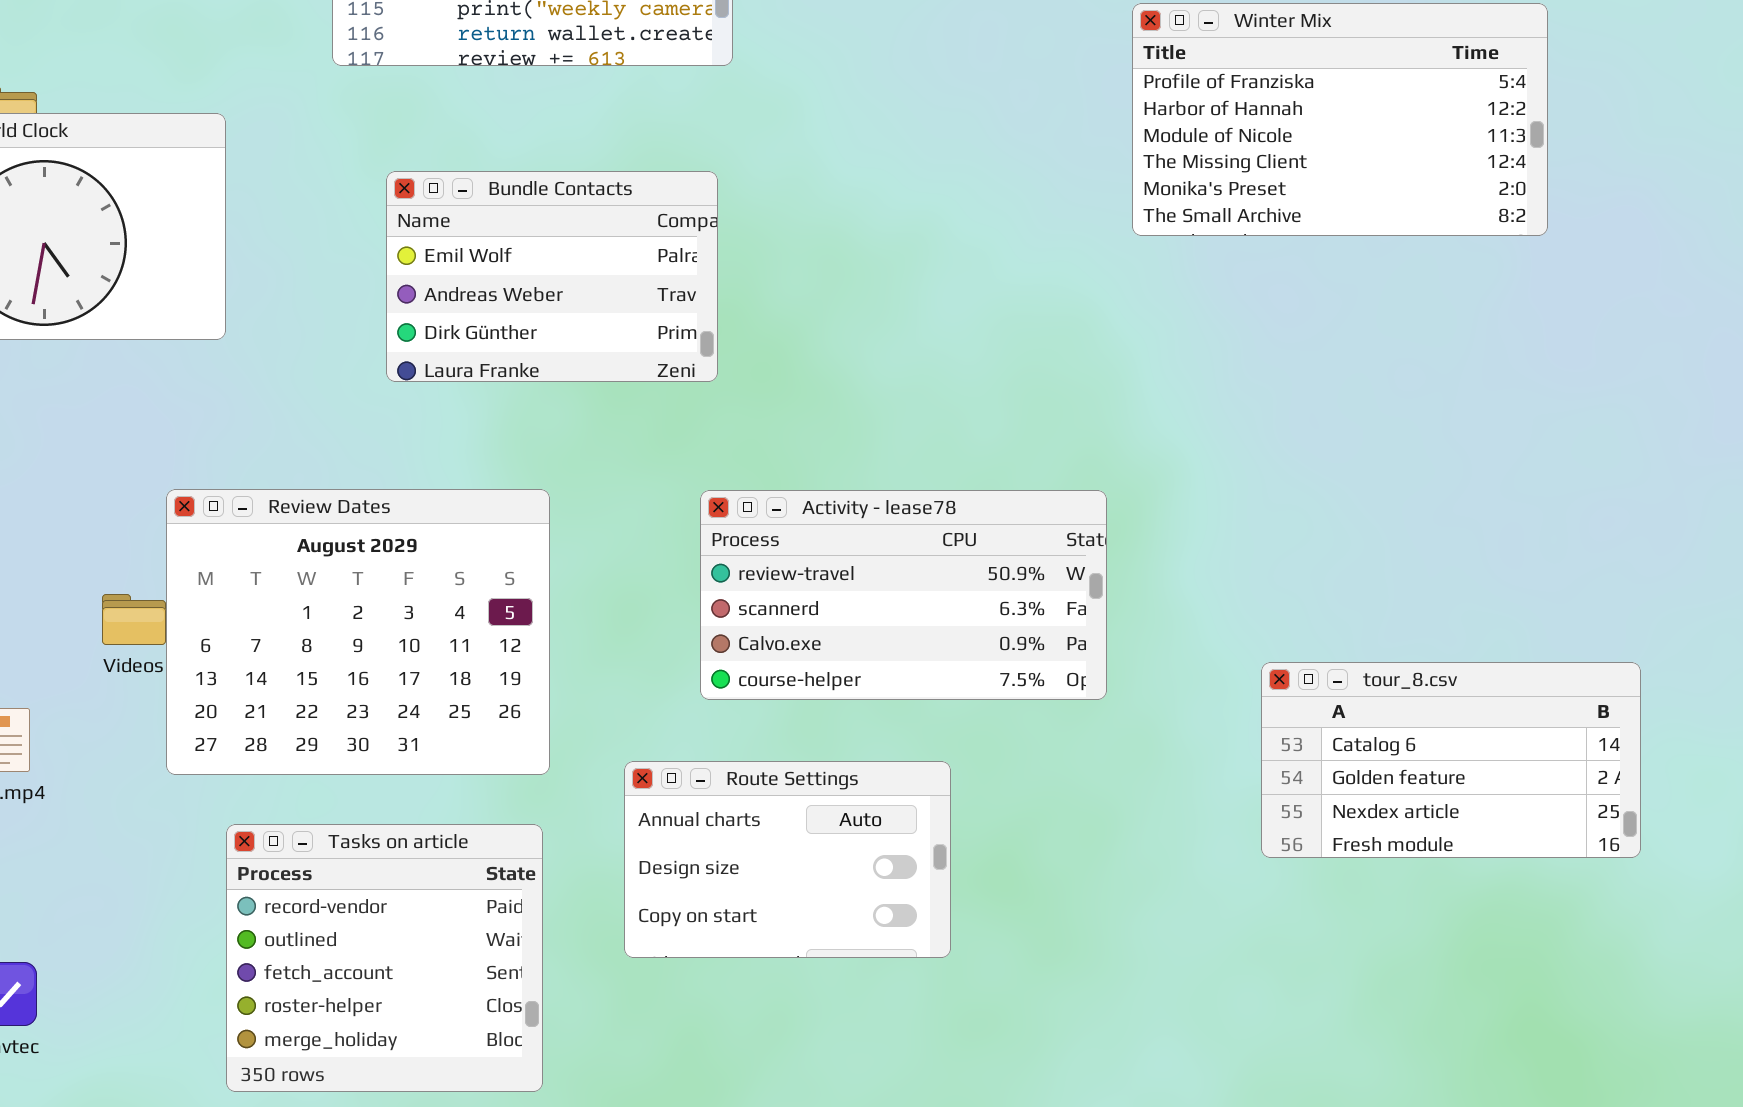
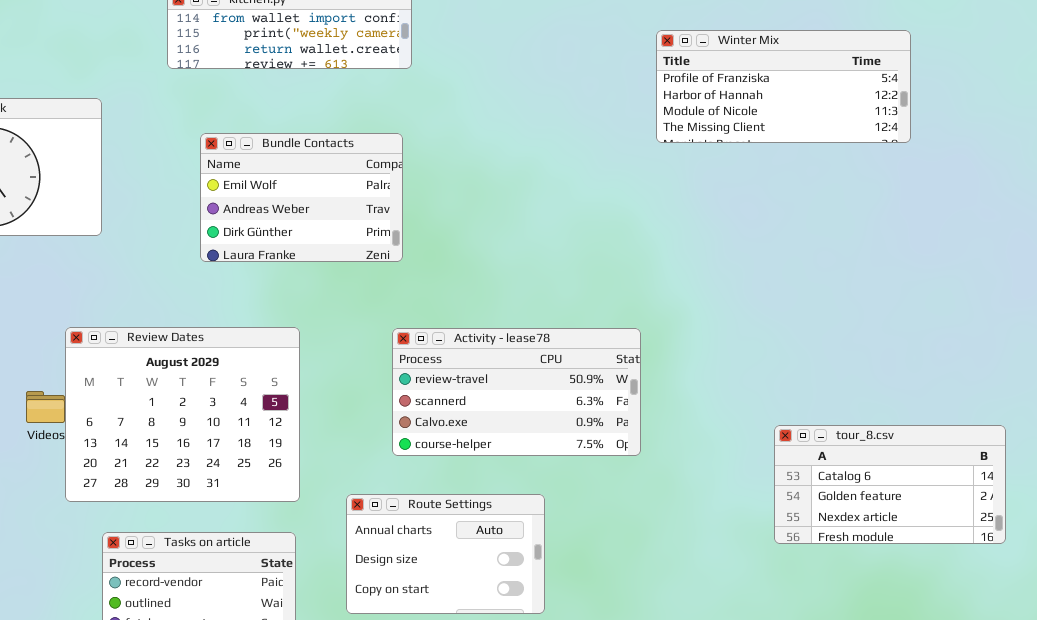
Winter Mix: [1132,3,1548,236] -> [656,30,911,143], resized
tour_8.csv: [1261,662,1641,858] -> [774,425,1006,544], moved

